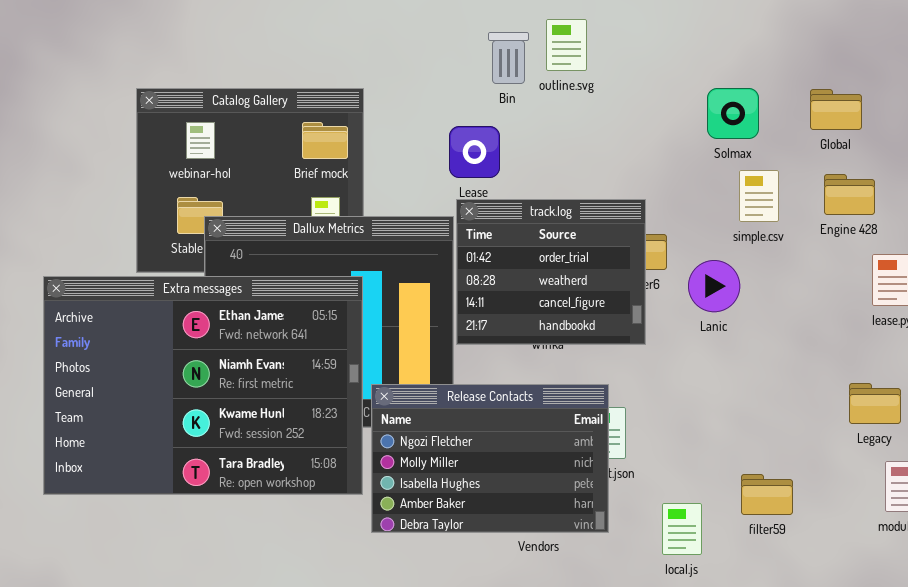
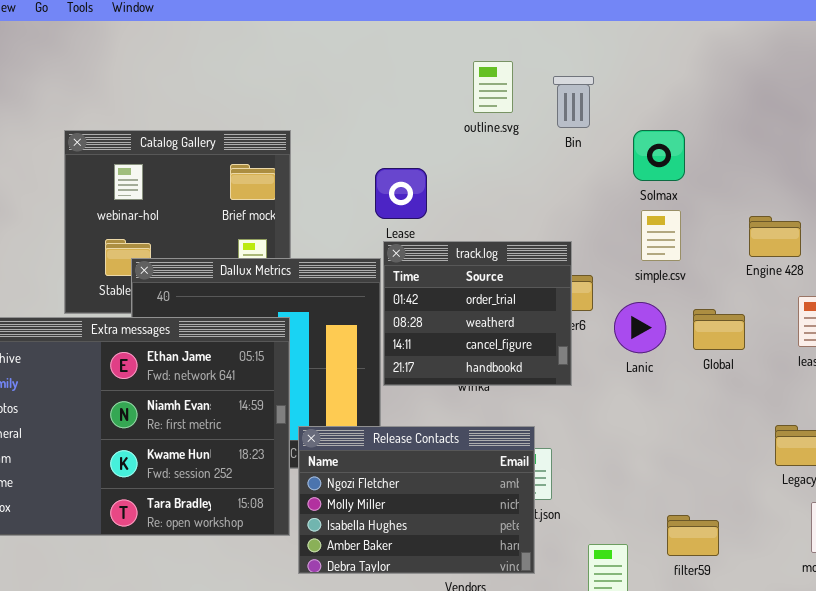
Bin: [488,32,529,84] -> [553,76,594,128], moved
Global: [810,89,862,130] -> [693,309,745,350], moved
simple.csv: [739,170,779,222] -> [641,210,681,261], moved

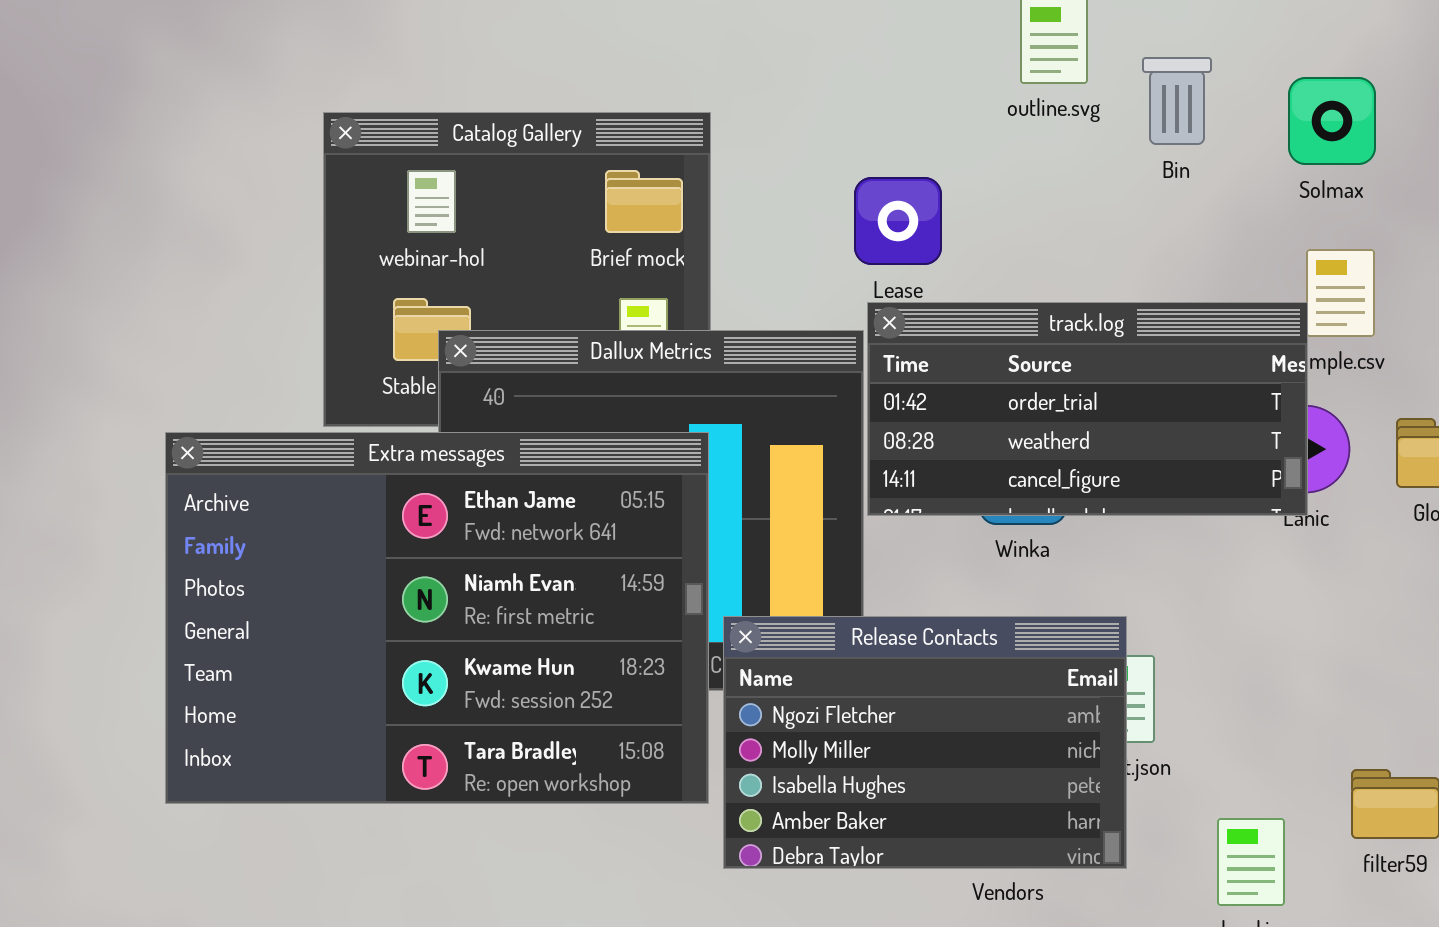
Bin: [553,76,594,128] -> [1142,57,1212,145], moved
Solmax: [633,130,685,181] -> [1288,77,1376,165], moved
track.log: [383,241,572,386] -> [867,302,1308,516], resized

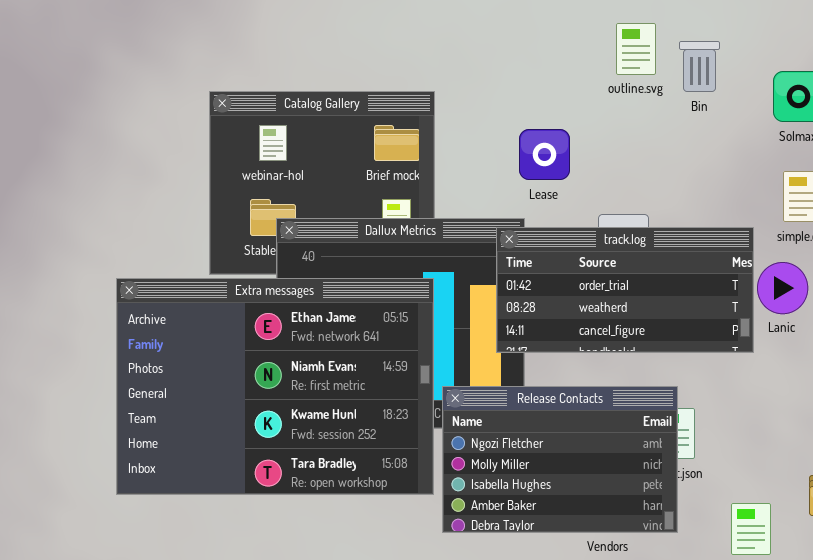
Bin: [1142,57,1212,145] -> [679,41,720,92], moved
track.log: [867,302,1308,516] -> [496,227,754,353], moved

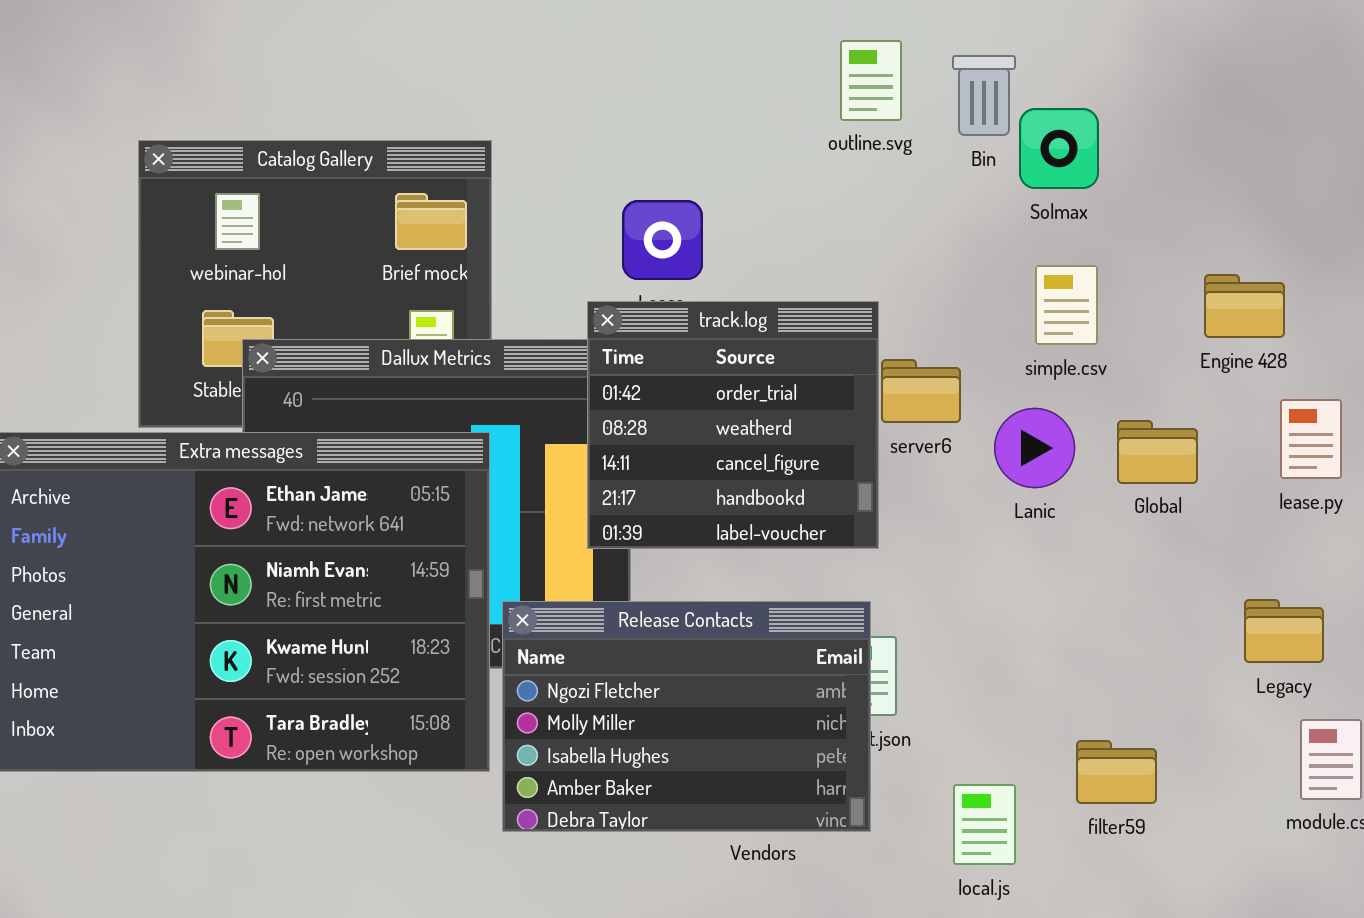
outline.svg: [616,23,656,75] -> [840,40,902,121], moved
Bin: [679,41,720,92] -> [952,55,1016,136], moved
track.log: [496,227,754,353] -> [587,301,879,549], resized

